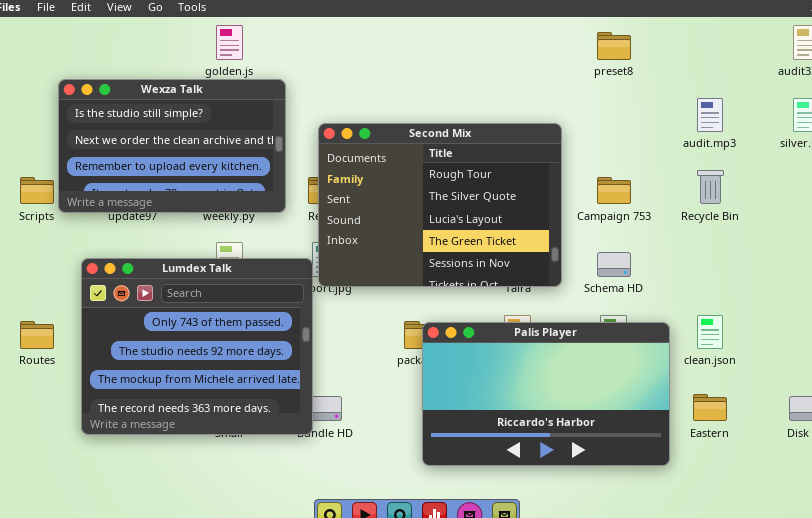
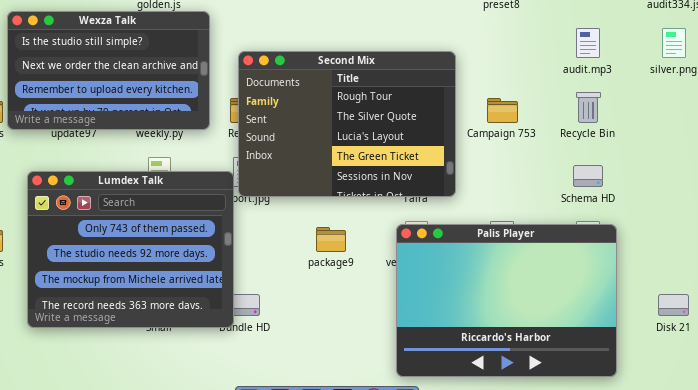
Schema HD: [597,252,631,277] -> [573,165,603,187], moved
Palis Player: [422,322,670,466] -> [396,224,617,377], moved, resized

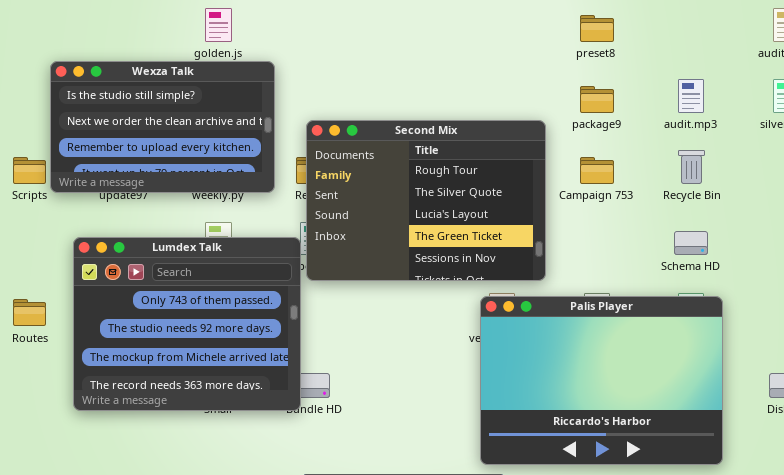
Second Mix: [238,51,456,197] -> [306,120,546,281], moved
package9: [316,227,346,252] -> [580,86,614,113], moved

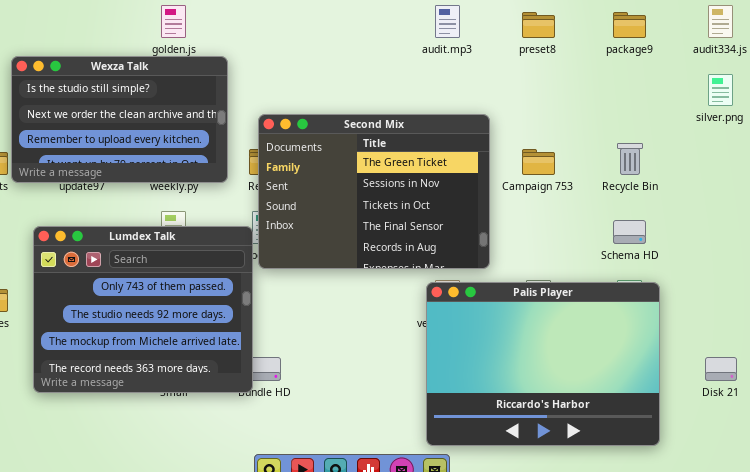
audit.mp3: [678,79,704,113] -> [435,5,460,38], moved
package9: [580,86,614,113] -> [613,12,646,38], moved
Second Mix: [306,120,546,281] -> [258,114,490,269], scrolled down 3 rows

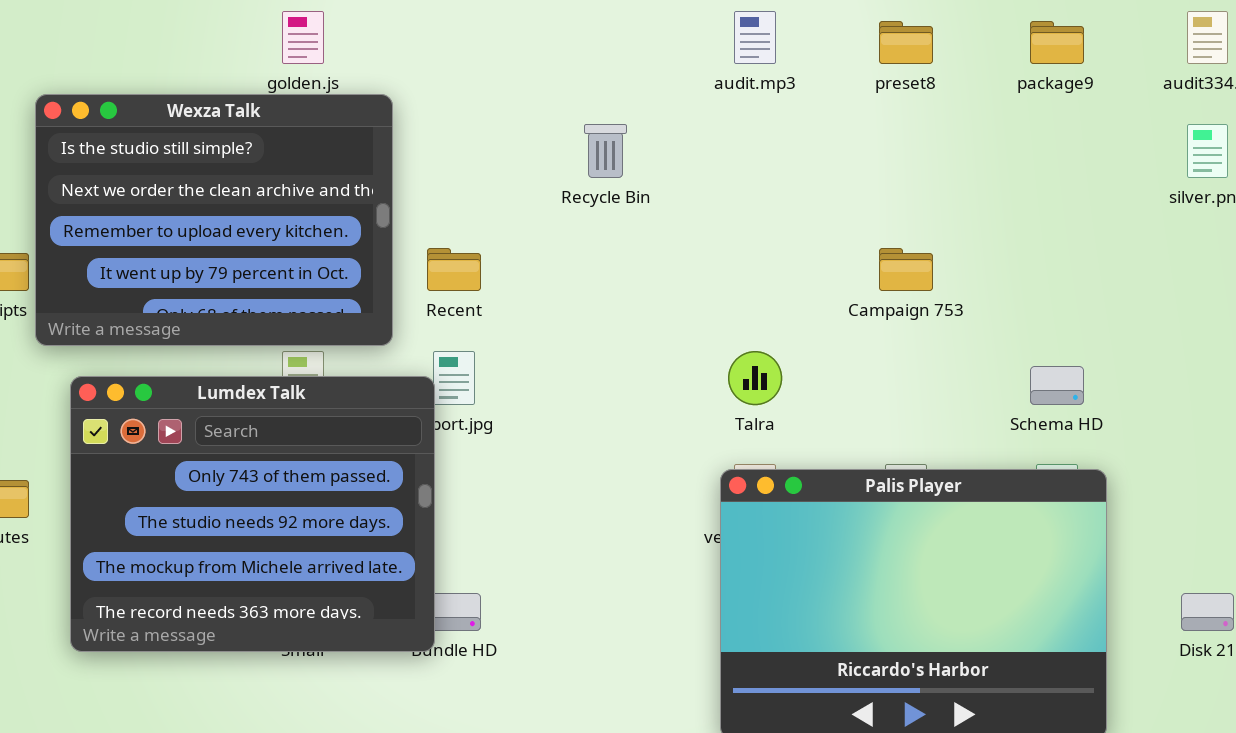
Wexza Talk: [11,56,228,183] -> [35,94,393,346], resized
Second Mix: [258,114,490,269] -> none, closed
Recycle Bin: [617,143,643,175] -> [584,124,627,178], moved

